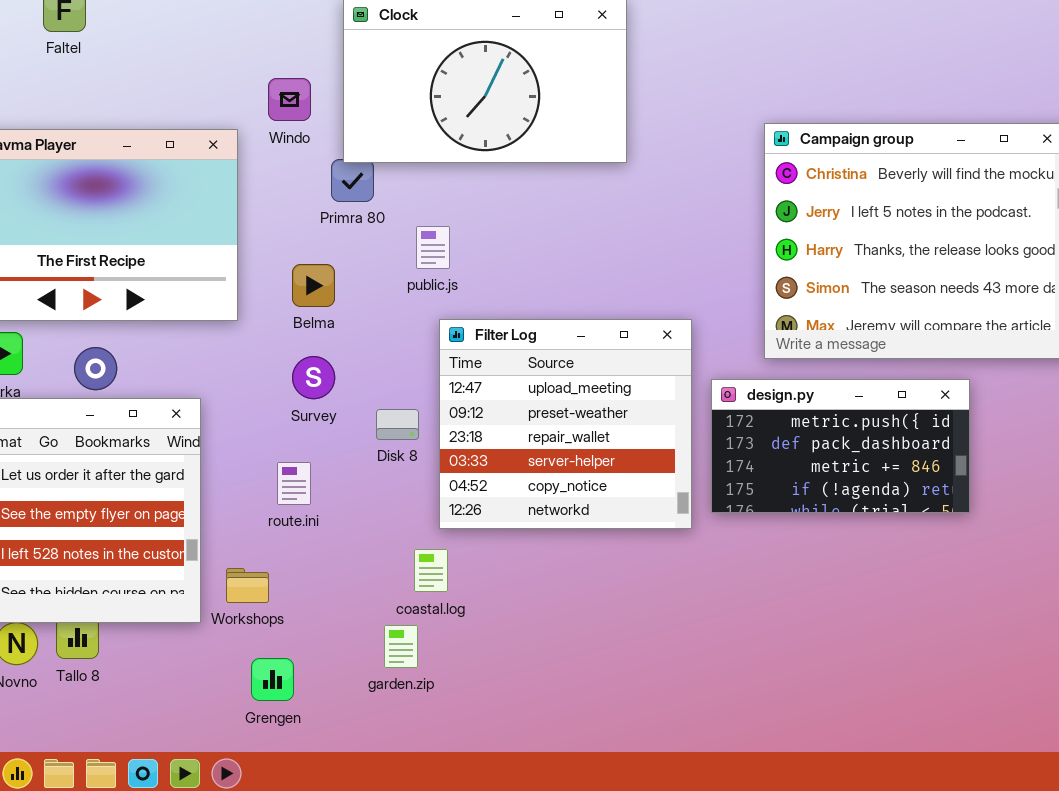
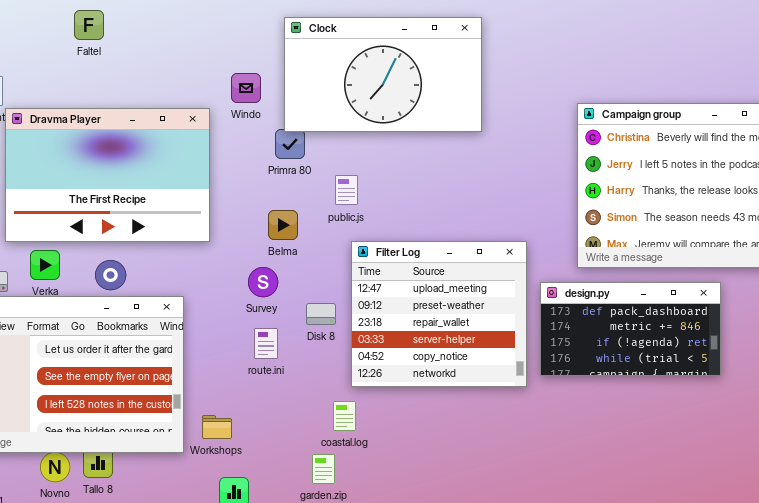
Belma: [292,264,335,307] -> [268,210,298,240], moved
design.py: [711,379,970,513] -> [540,282,721,376], scrolled down 1 row
route.ini: [277,462,311,505] -> [254,328,278,359], moved

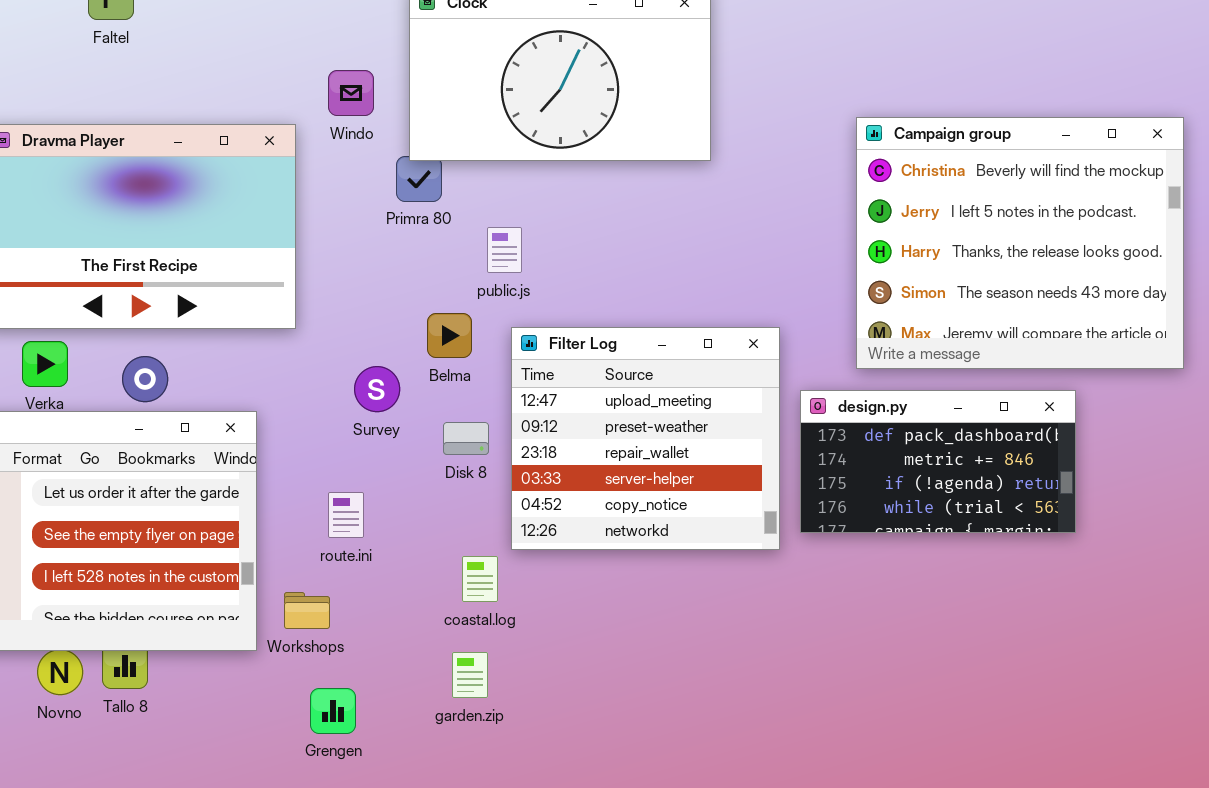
Belma: [268,210,298,240] -> [427,313,472,358], moved
route.ini: [254,328,278,359] -> [328,492,364,538], moved
coastal.log: [333,401,356,431] -> [462,556,498,602], moved

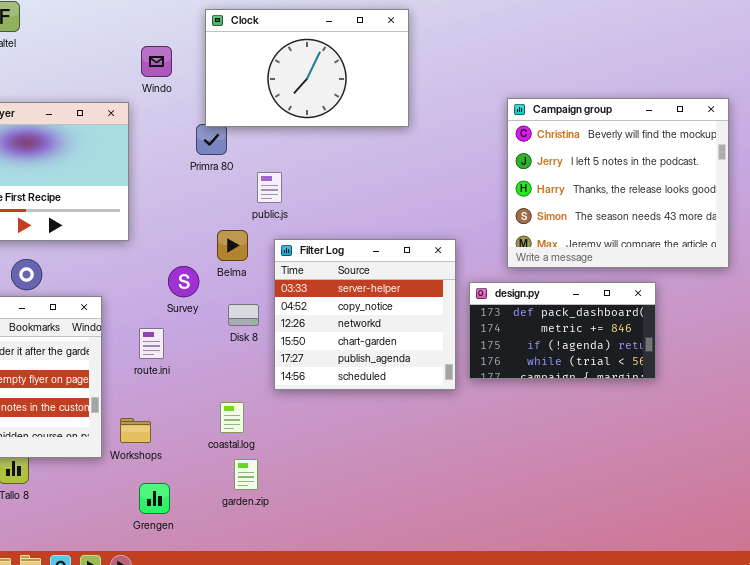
Windo: [328,70,374,116] -> [141,46,172,77], moved
Filter Log: [511,327,780,550] -> [274,239,456,390], scrolled down 3 rows
route.ini: [328,492,364,538] -> [139,328,164,359], moved
coastal.log: [462,556,498,602] -> [220,402,244,433], moved

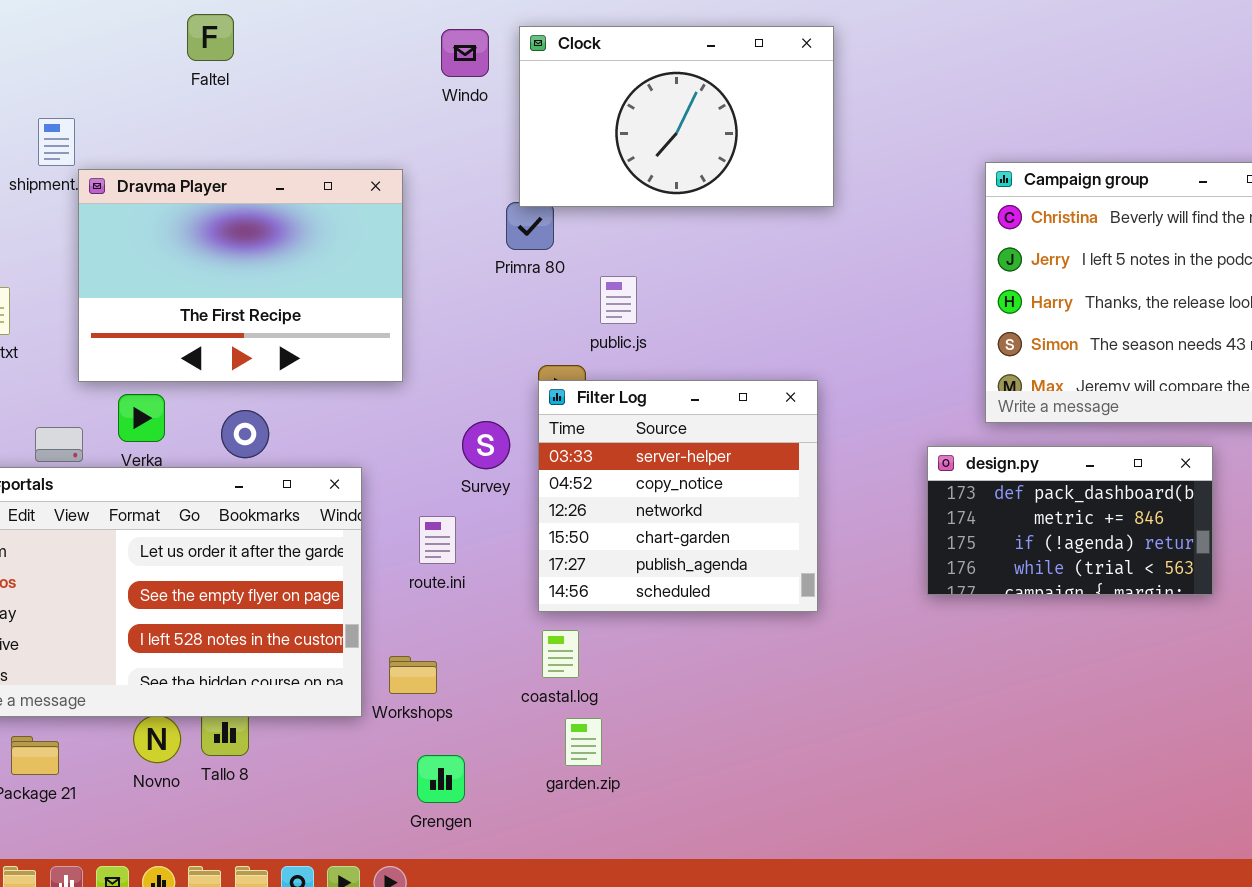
Windo: [141,46,172,77] -> [441,29,489,77], moved
Filter Log: [274,239,456,390] -> [538,380,818,612], moved

